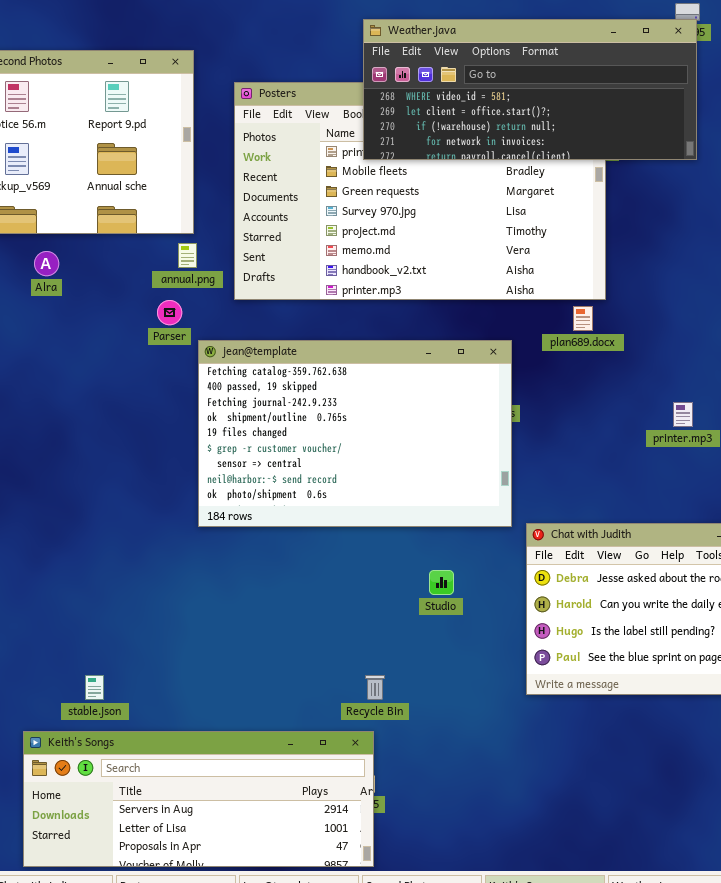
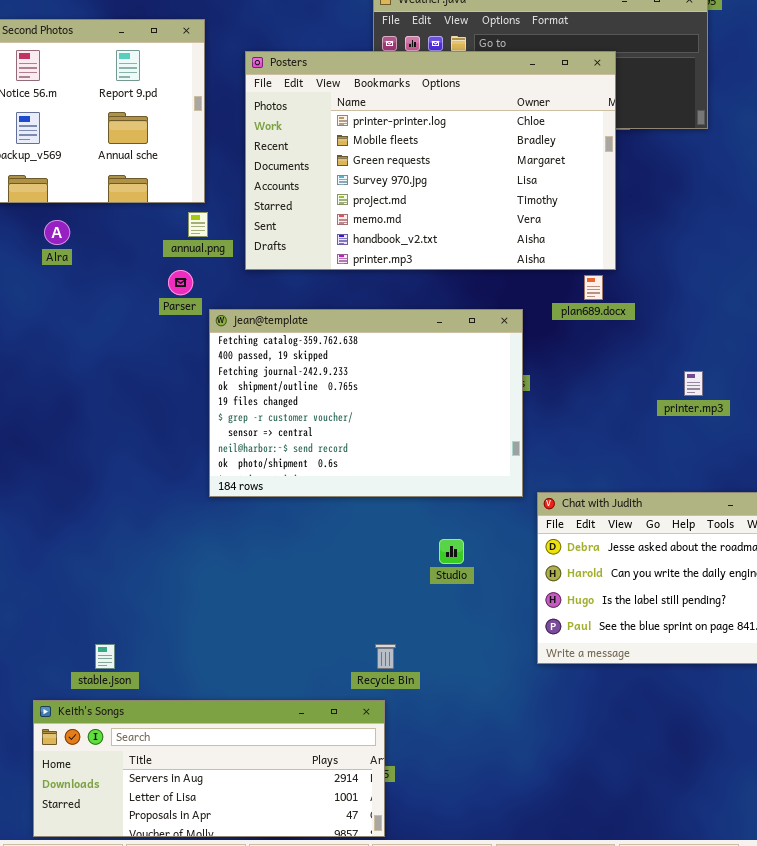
Posters: [234,82,606,300] -> [245,51,616,270], raised

